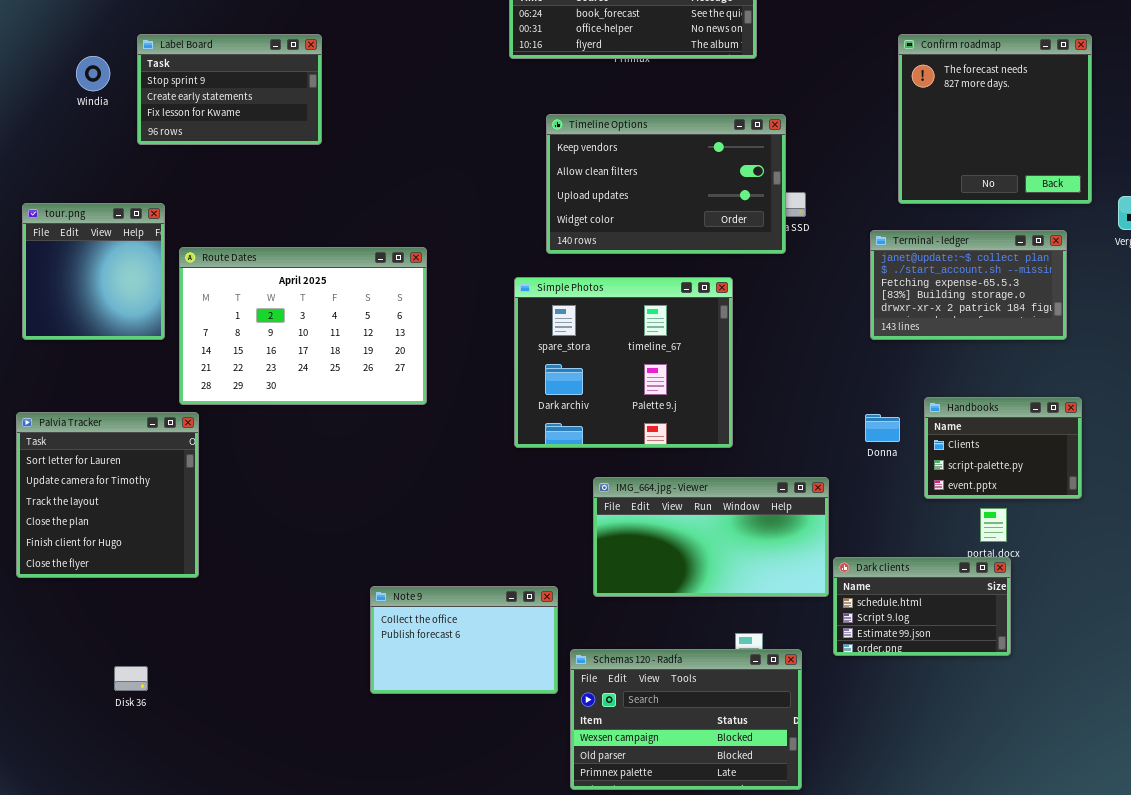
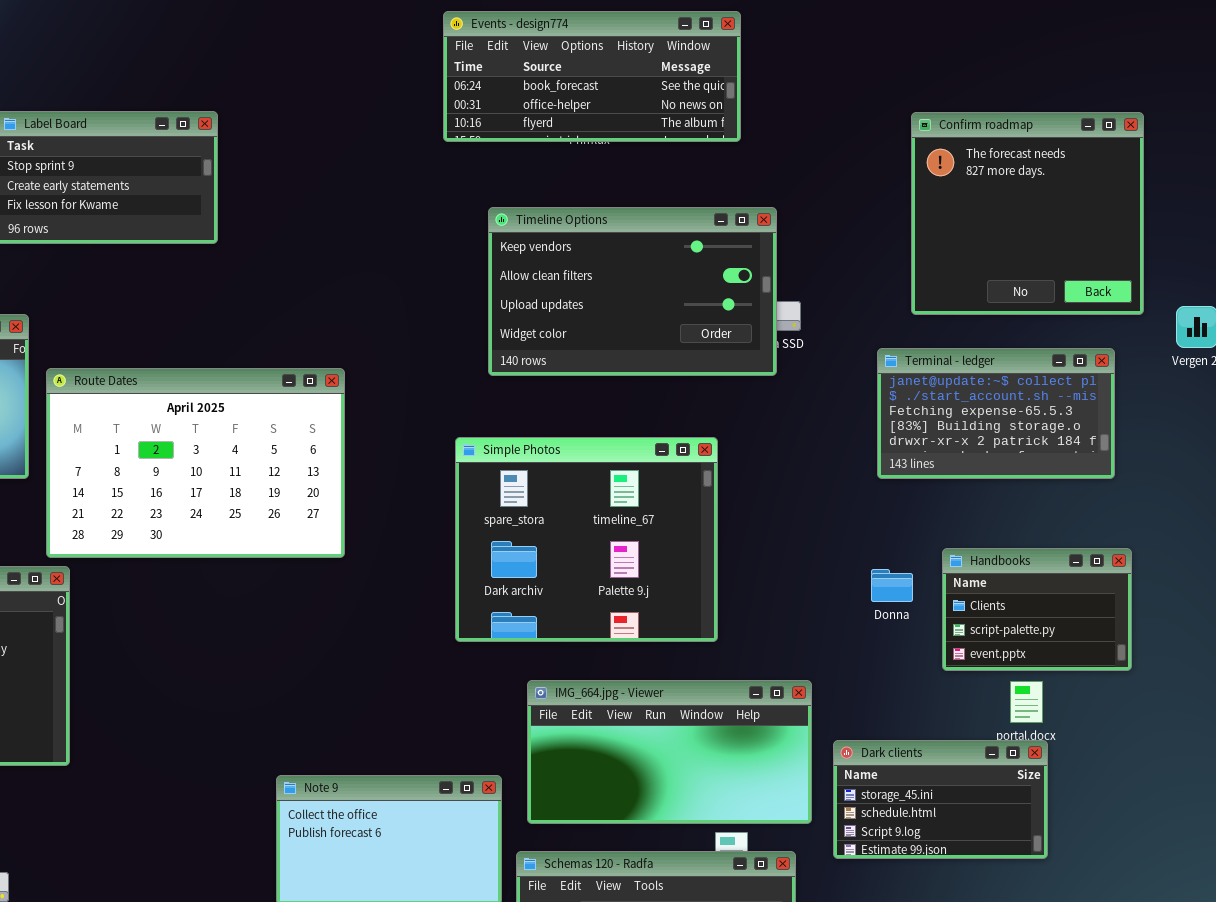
Simple Photos: [514,277,733,448] -> [455,437,718,642], moved
IMG_664.jpg - Viewer: [593,477,829,597] -> [527,680,812,824], moved
Dark clients: [833,557,1011,656] -> [833,740,1048,859], scrolled up 1 row

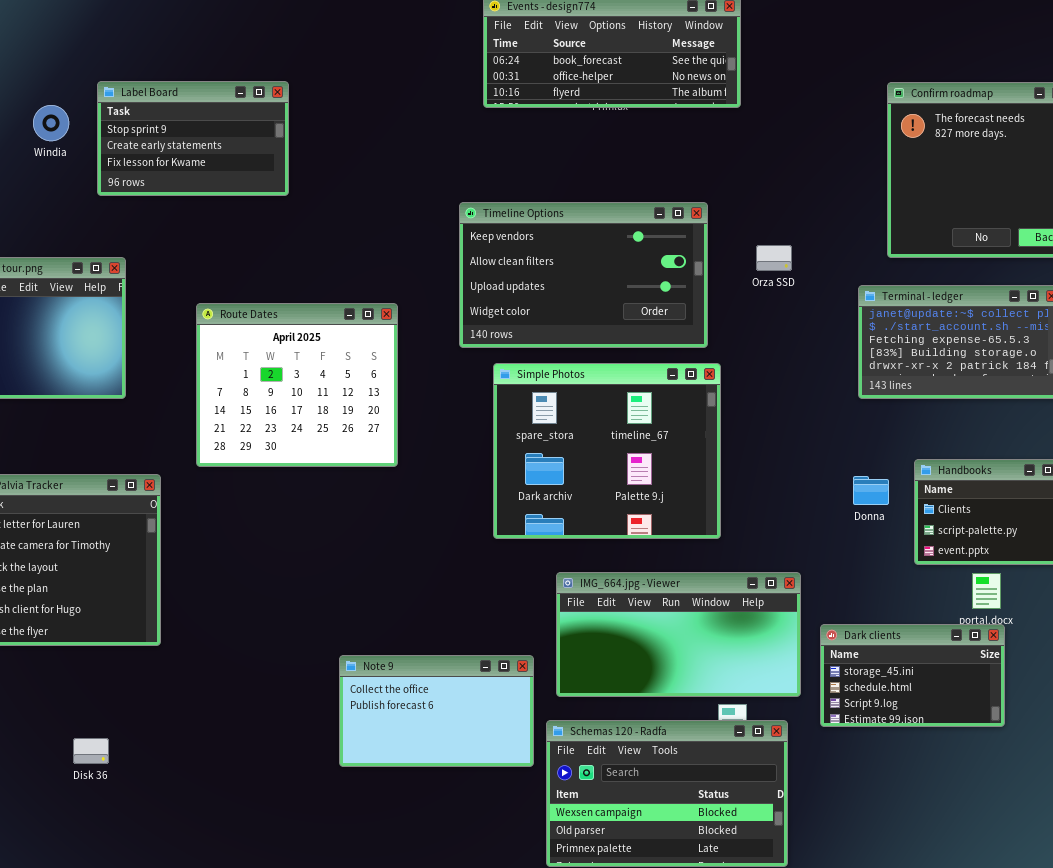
Timeline Options: [488,207,777,376] -> [459,202,708,348], moved
Route Dates: [46,368,345,558] -> [196,303,398,467], resized

